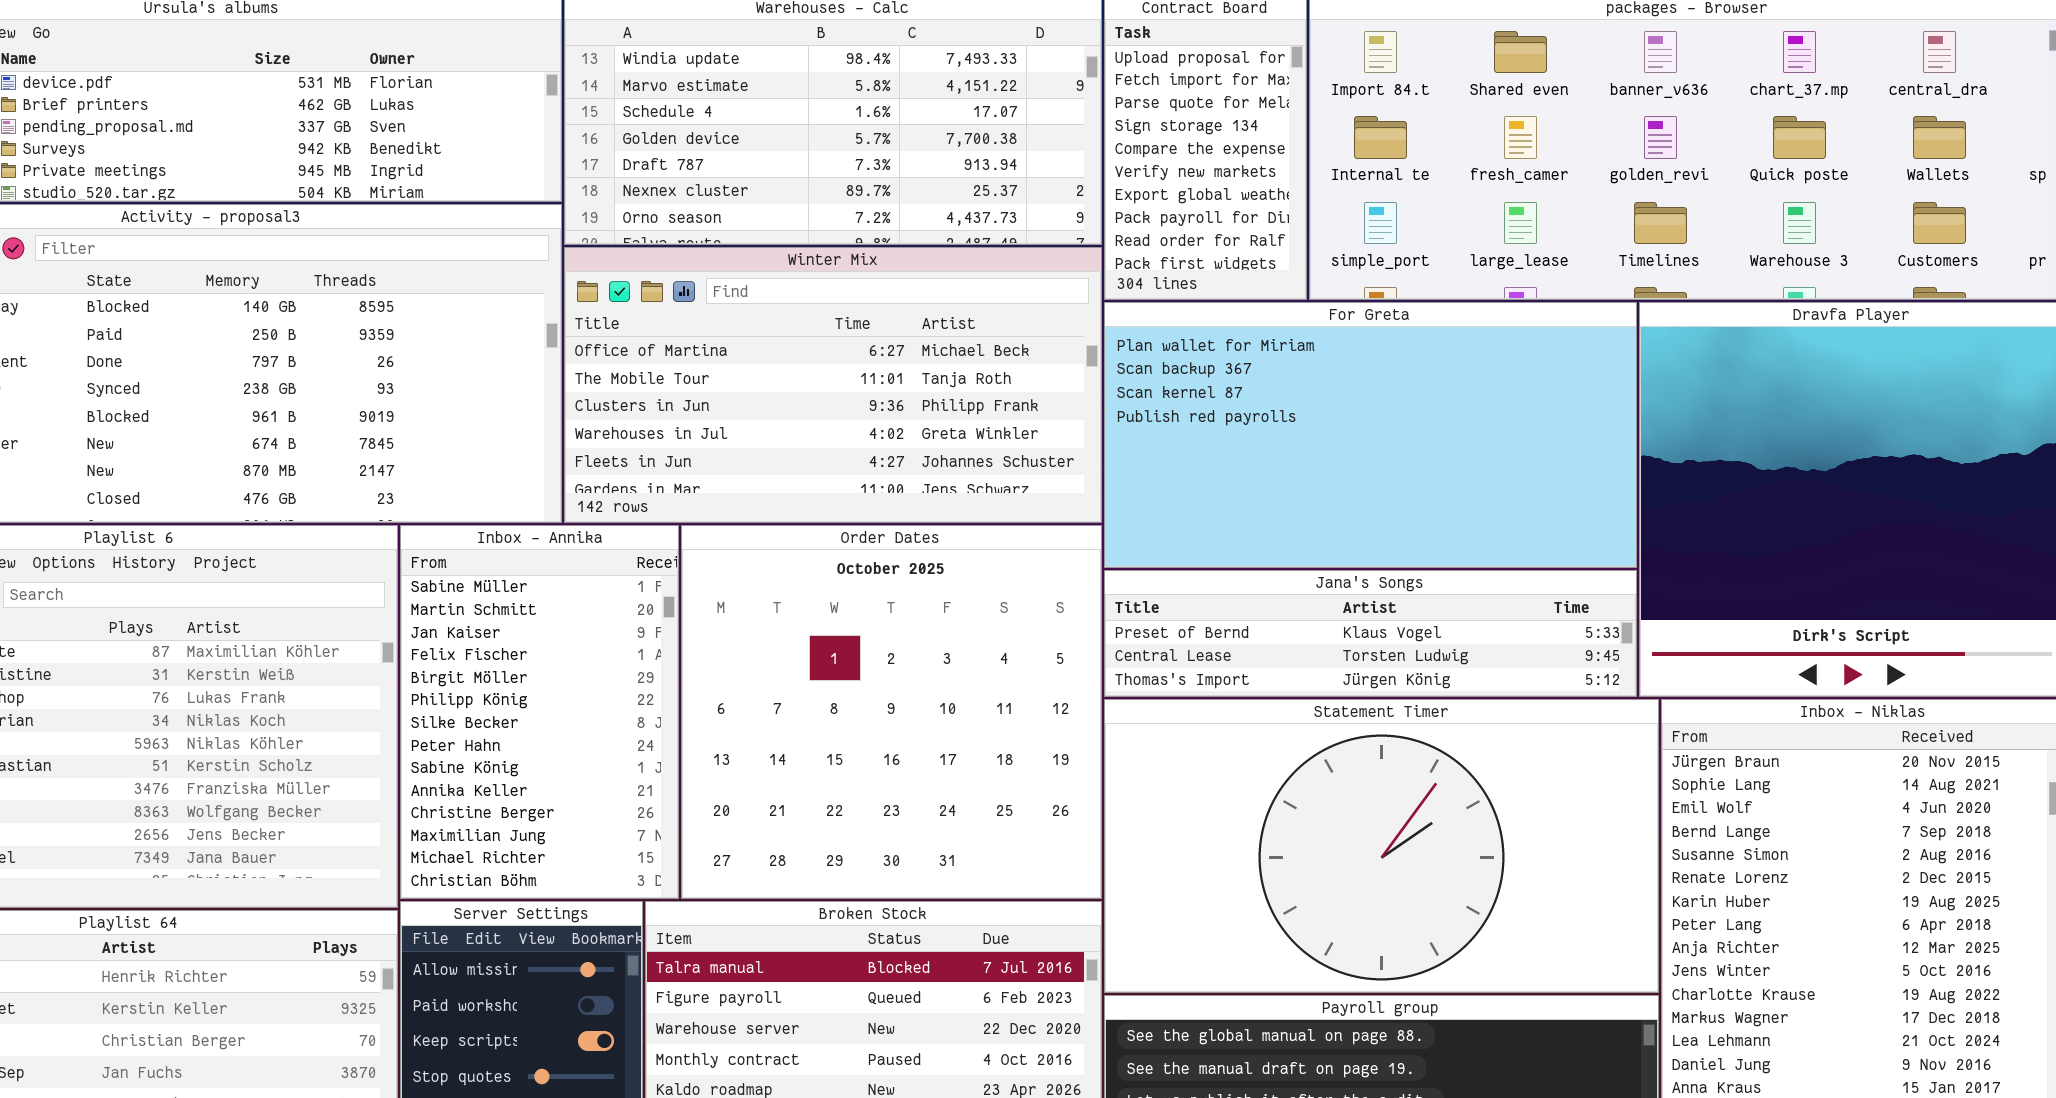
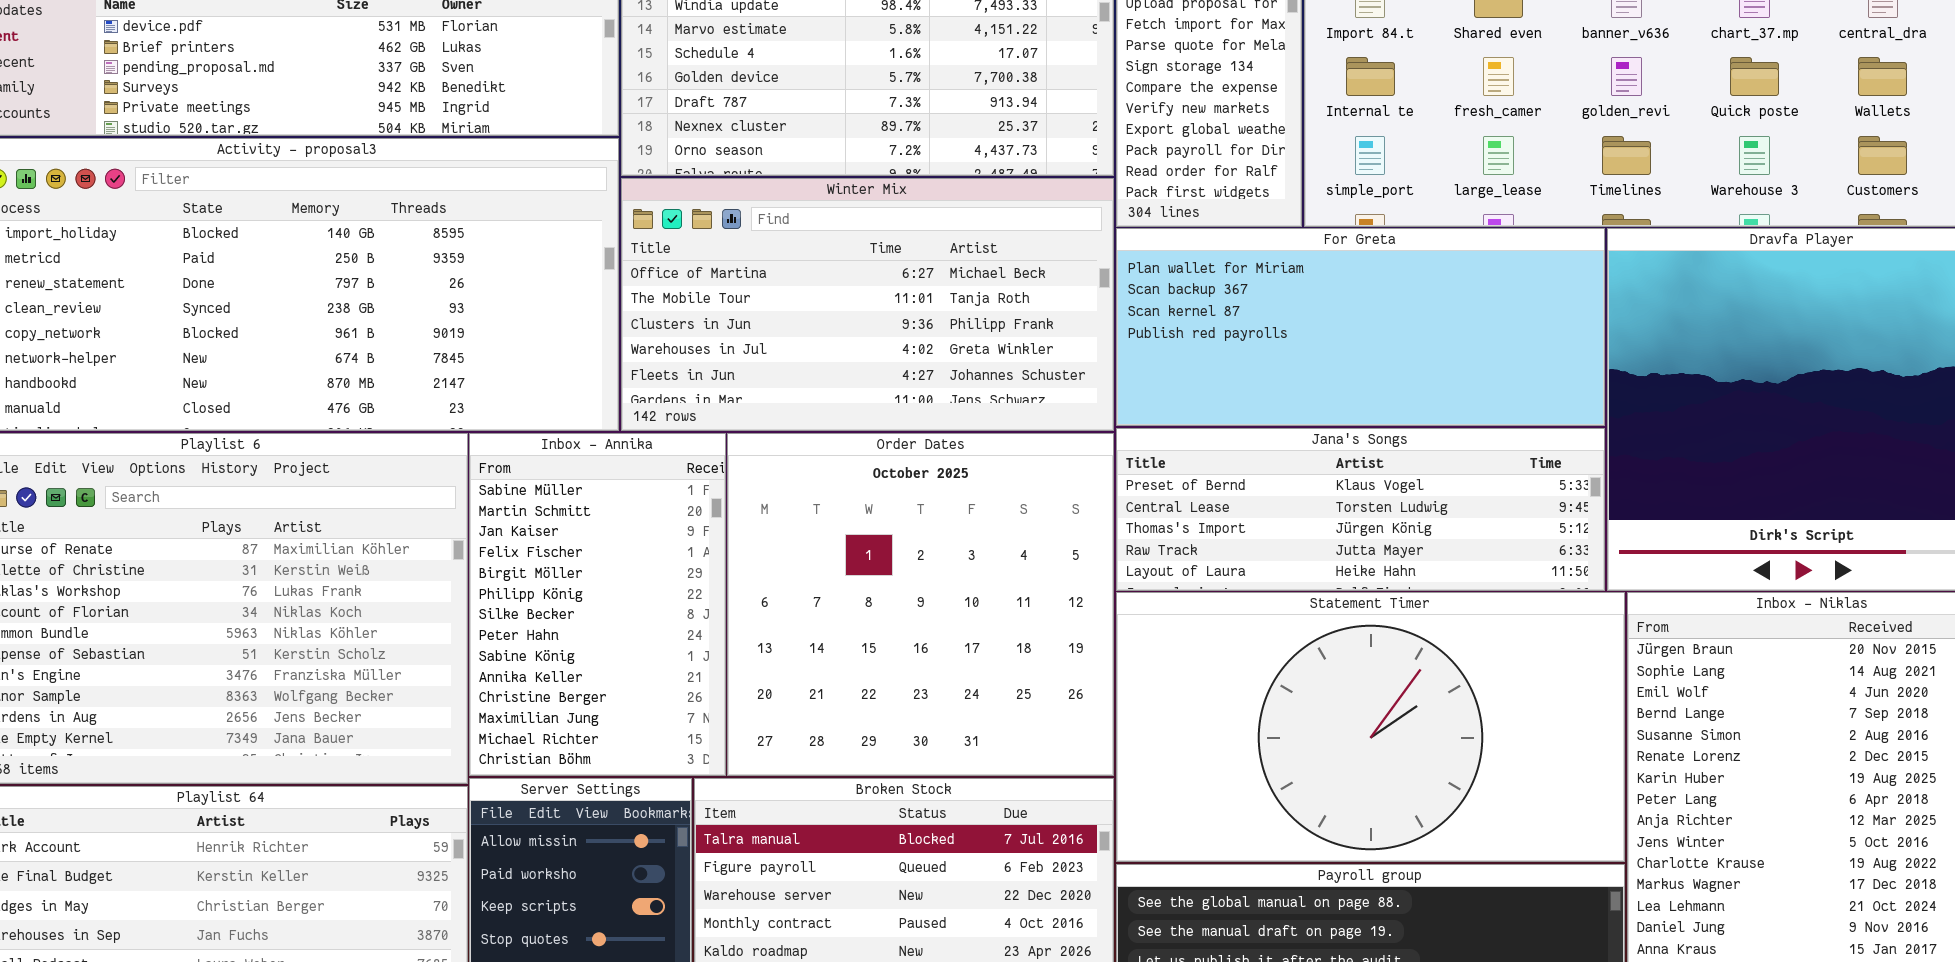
For Greta: [1104,302,1637,568] -> [1116,228,1605,426], resized
Jana's Songs: [1104,570,1637,697] -> [1116,428,1605,591], resized

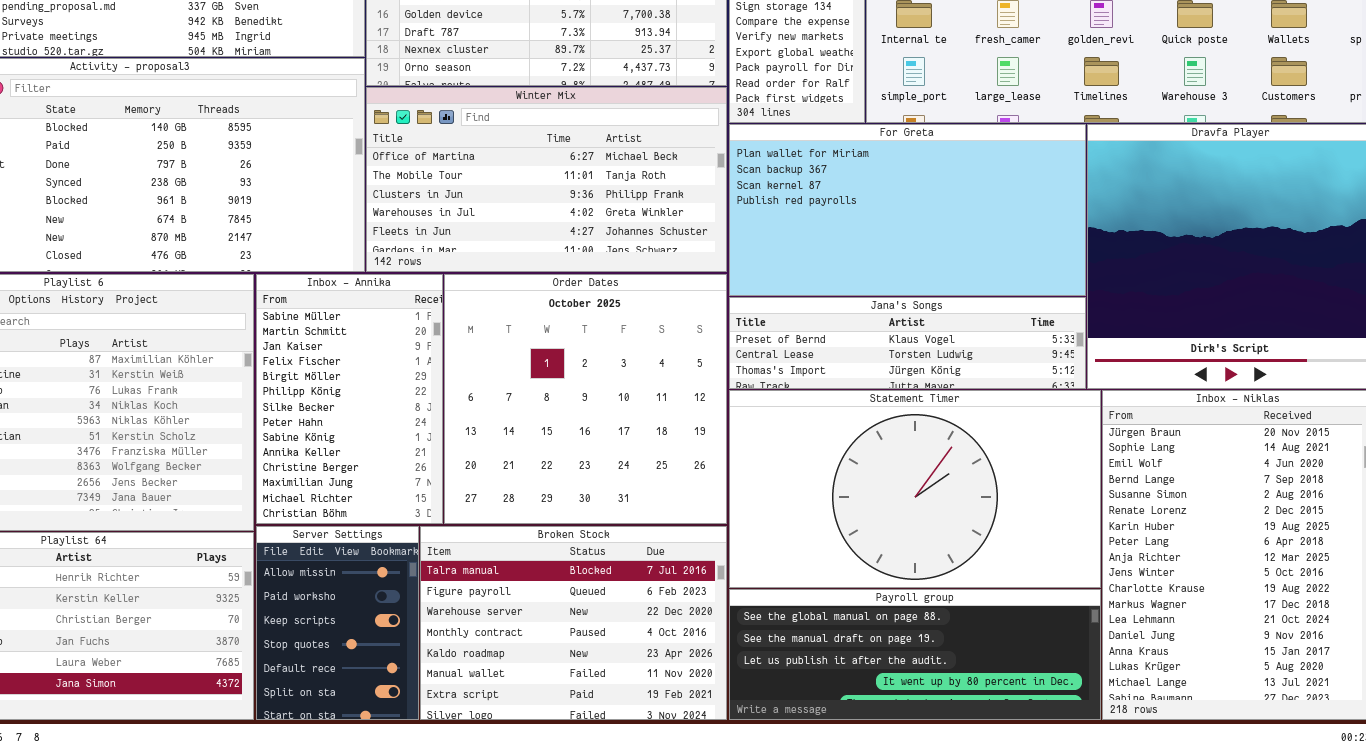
For Greta: [1116,228,1605,426] -> [729,124,1086,296], resized
Jana's Songs: [1116,428,1605,591] -> [729,297,1086,389], resized

